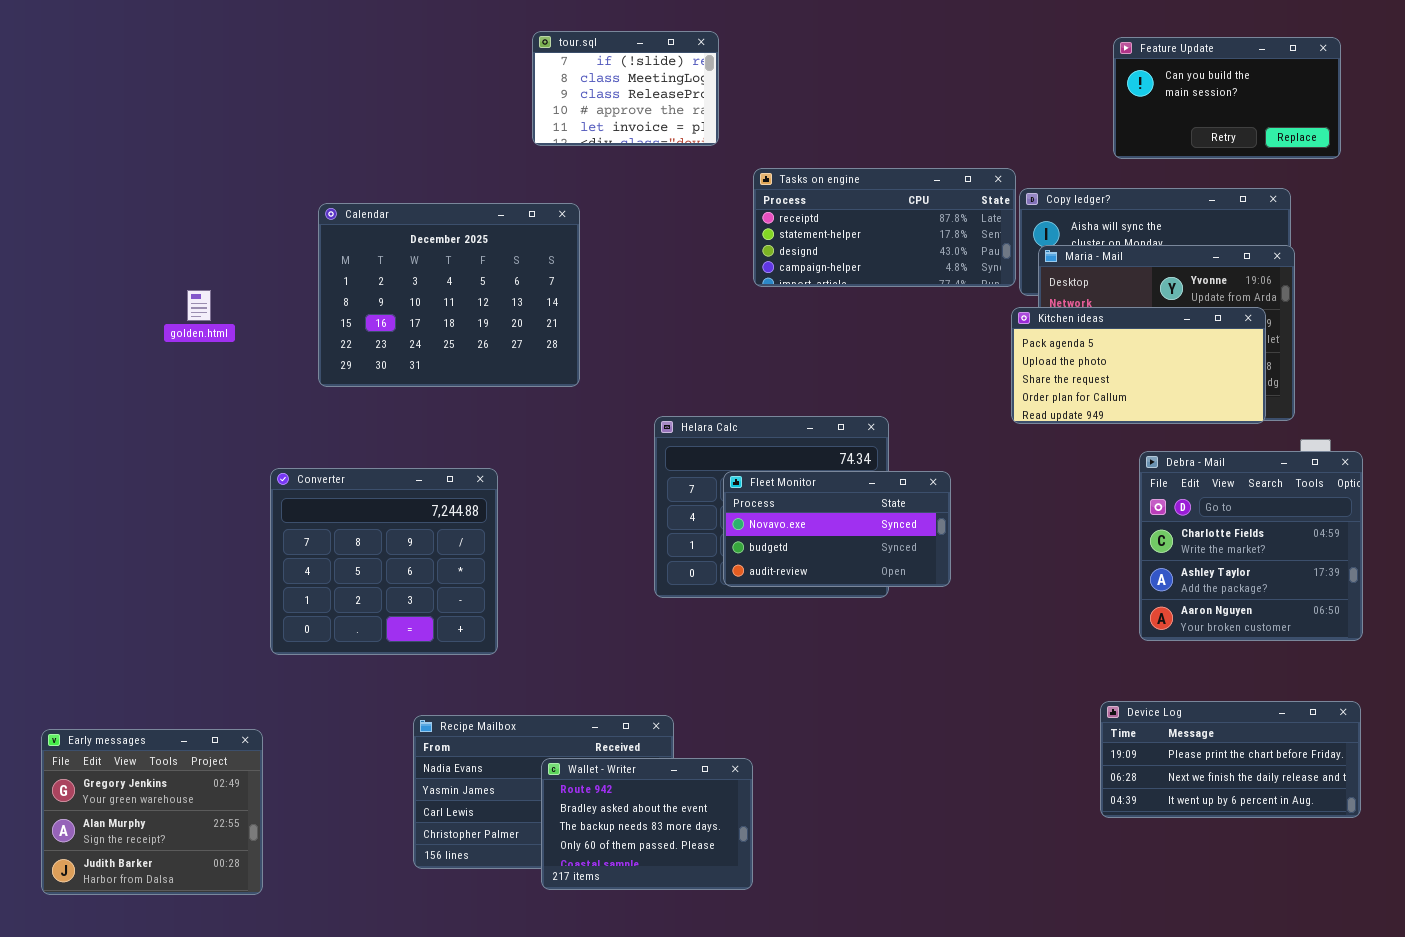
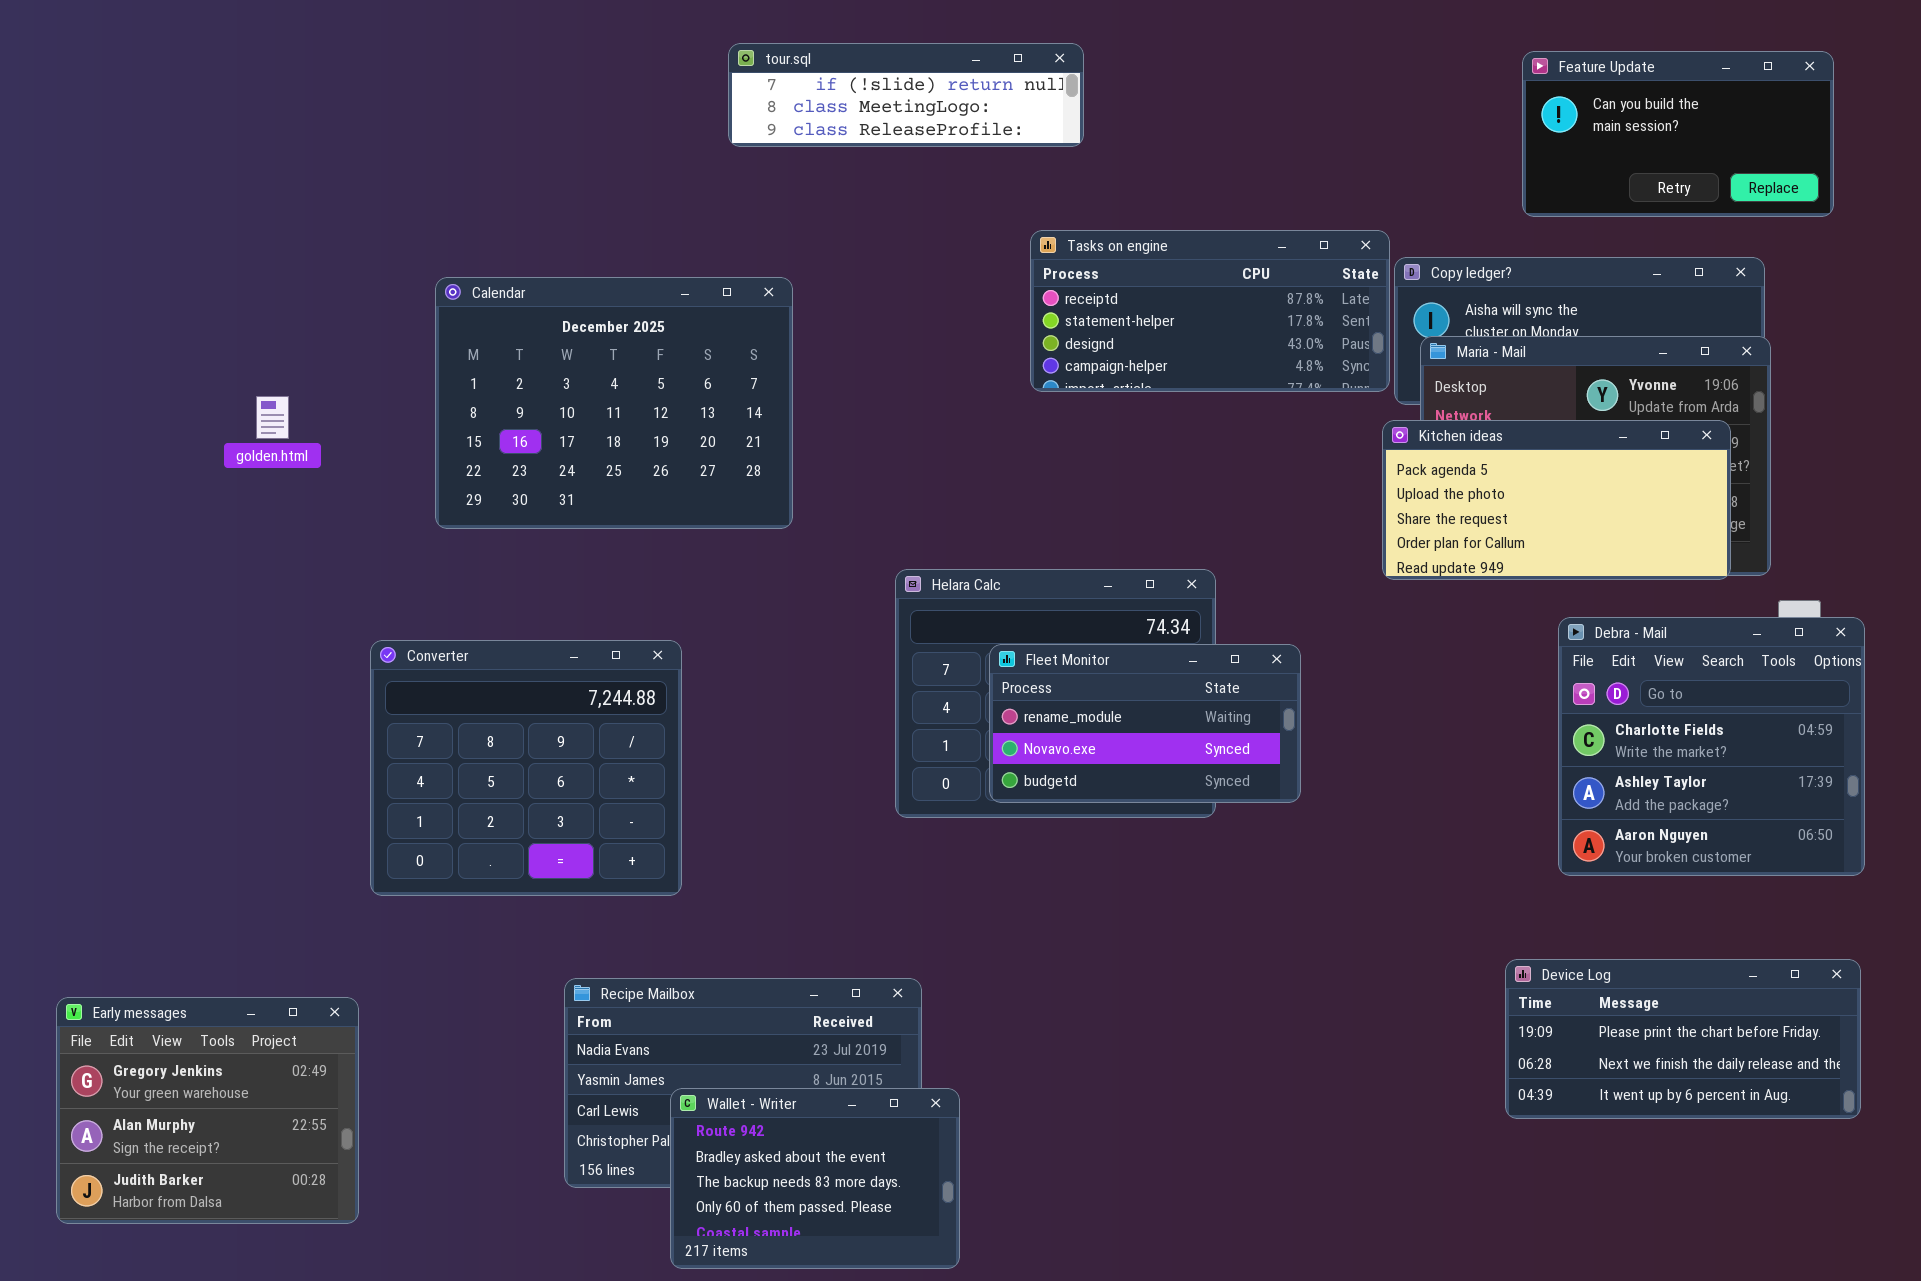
tour.sql: [532,31,719,146] -> [728,43,1084,147], resized
Fleet Monitor: [723,471,951,587] -> [989,644,1301,803], scrolled up 1 row
Wallet - Writer: [541,758,753,890] -> [670,1088,960,1269], moved

